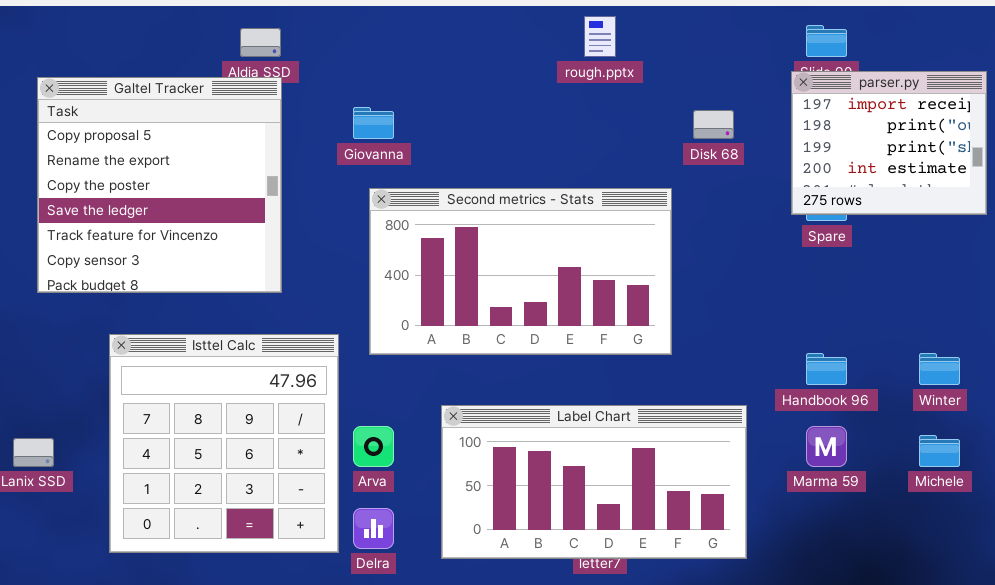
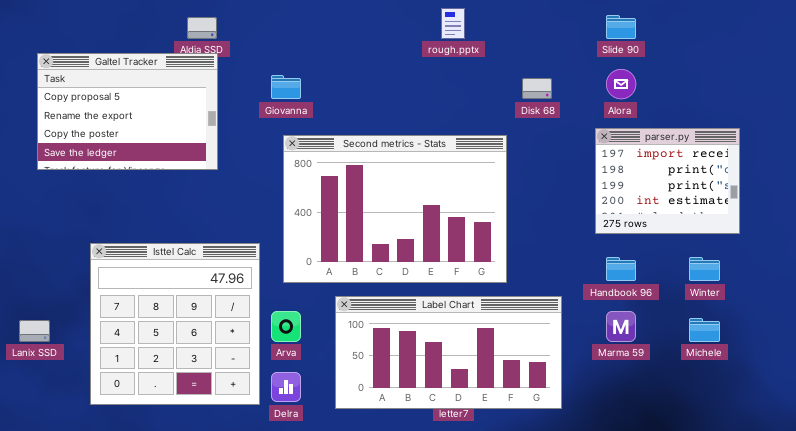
parser.py: [791,71,987,215] -> [595,128,740,234], moved
Galtel Tracker: [37,77,282,293] -> [37,53,218,170], resized
Second metrics - Stats: [369,188,672,355] -> [283,135,507,283], resized

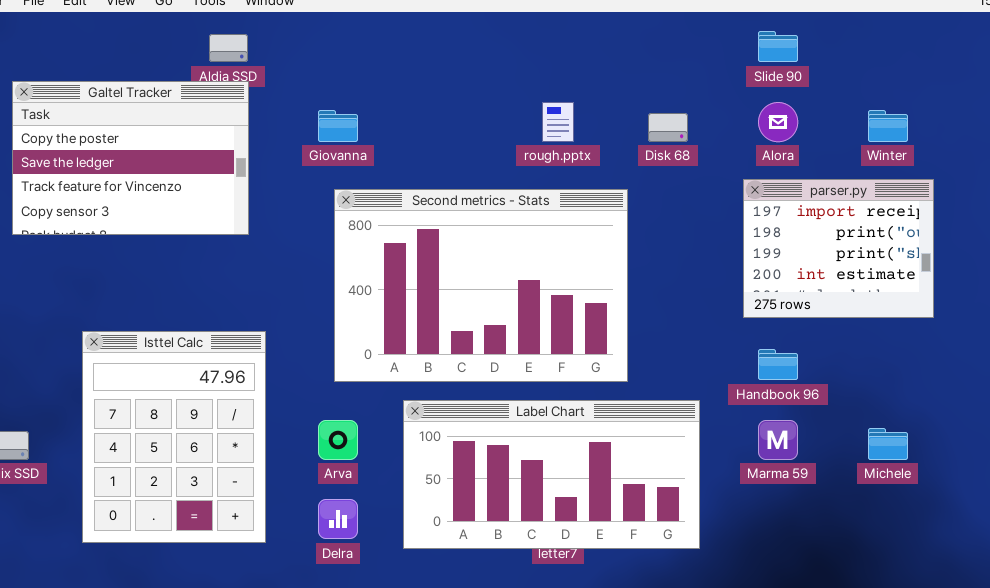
rough.pptx: [441,8,465,39] -> [542,102,574,142], moved
Galtel Tracker: [37,53,218,170] -> [12,81,249,235], scrolled down 2 rows
Isttel Calc: [90,243,260,405] -> [82,331,266,543], resized
Winter: [689,257,720,281] -> [868,110,908,142], moved

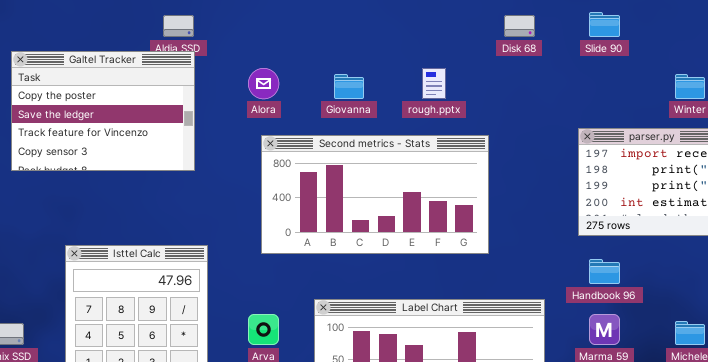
Alora: [758,102,798,142] -> [248,68,279,99], moved
Giovanna: [318,110,358,142] -> [334,74,364,99], moved
Disk 68: [648,113,688,142] -> [504,15,535,37], moved
Second metrics - Stats: [334,189,628,382] -> [261,135,489,254], resized

